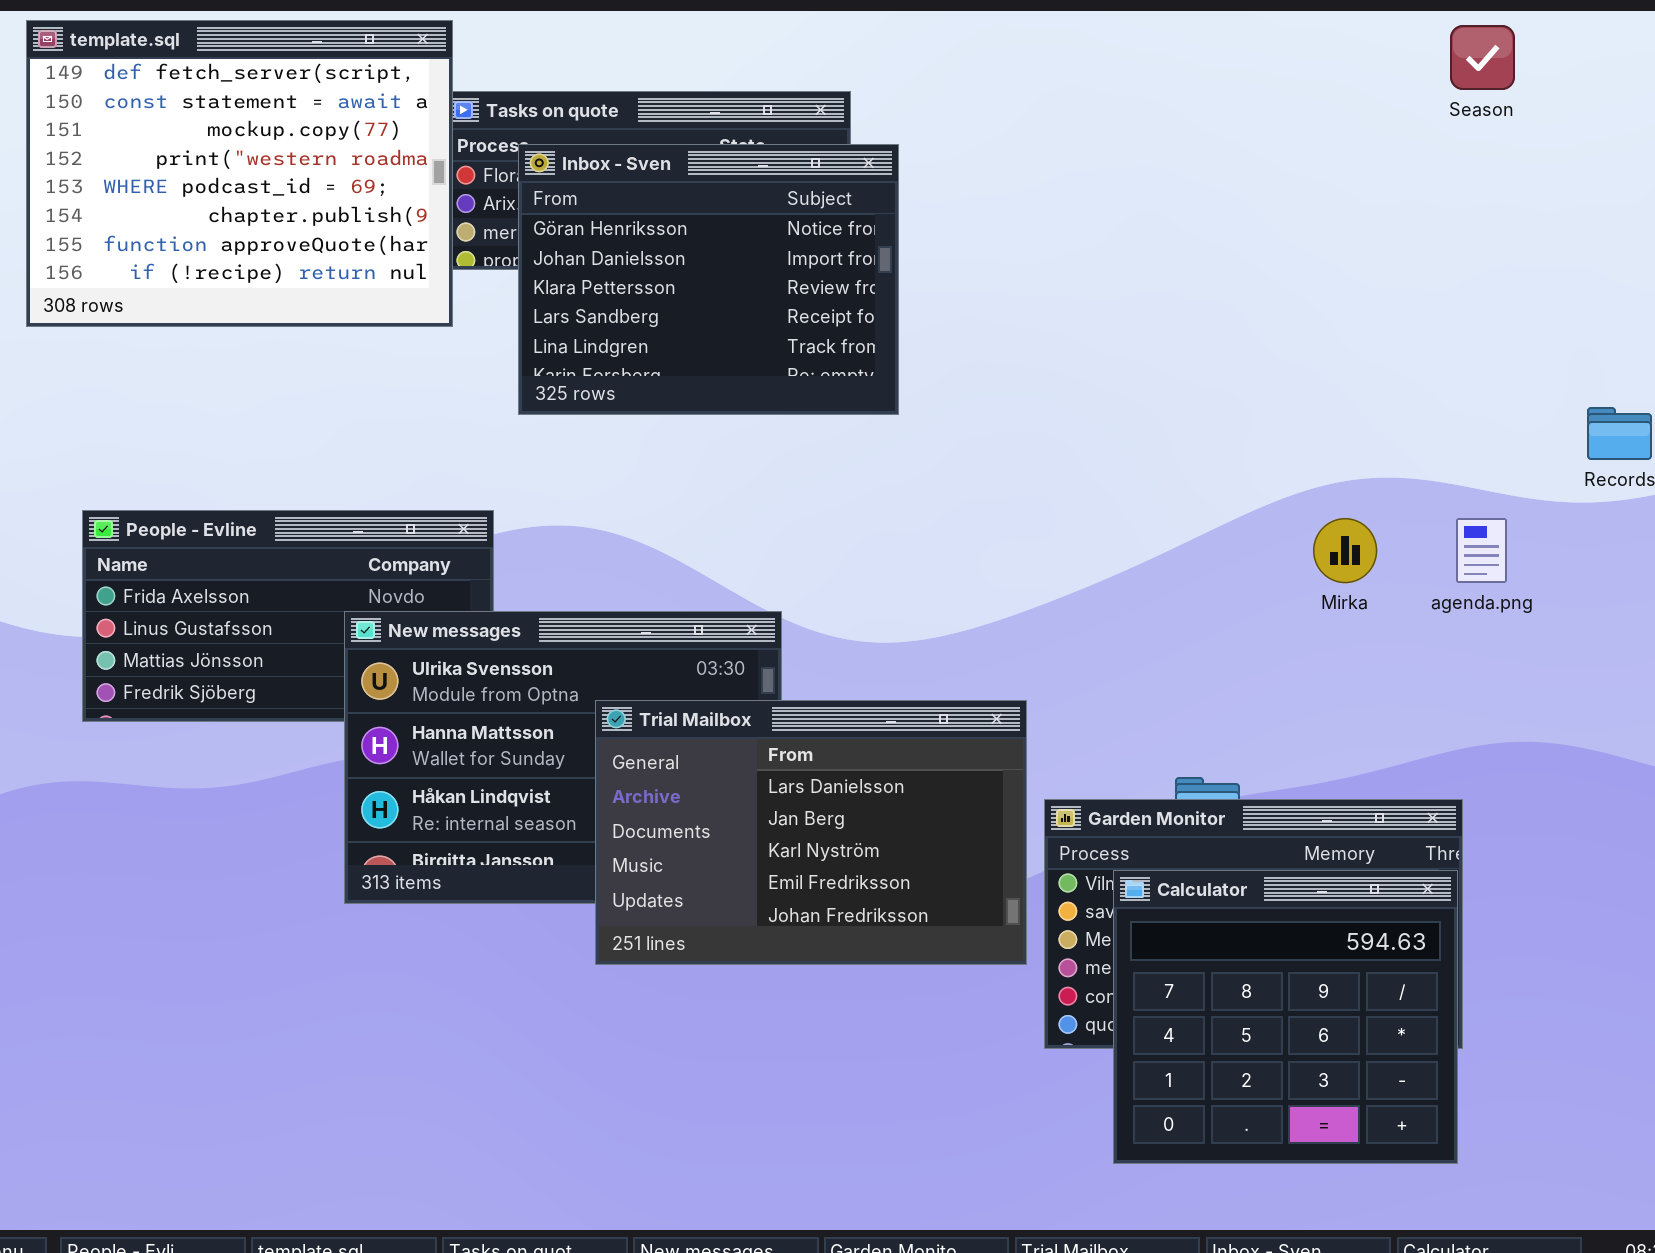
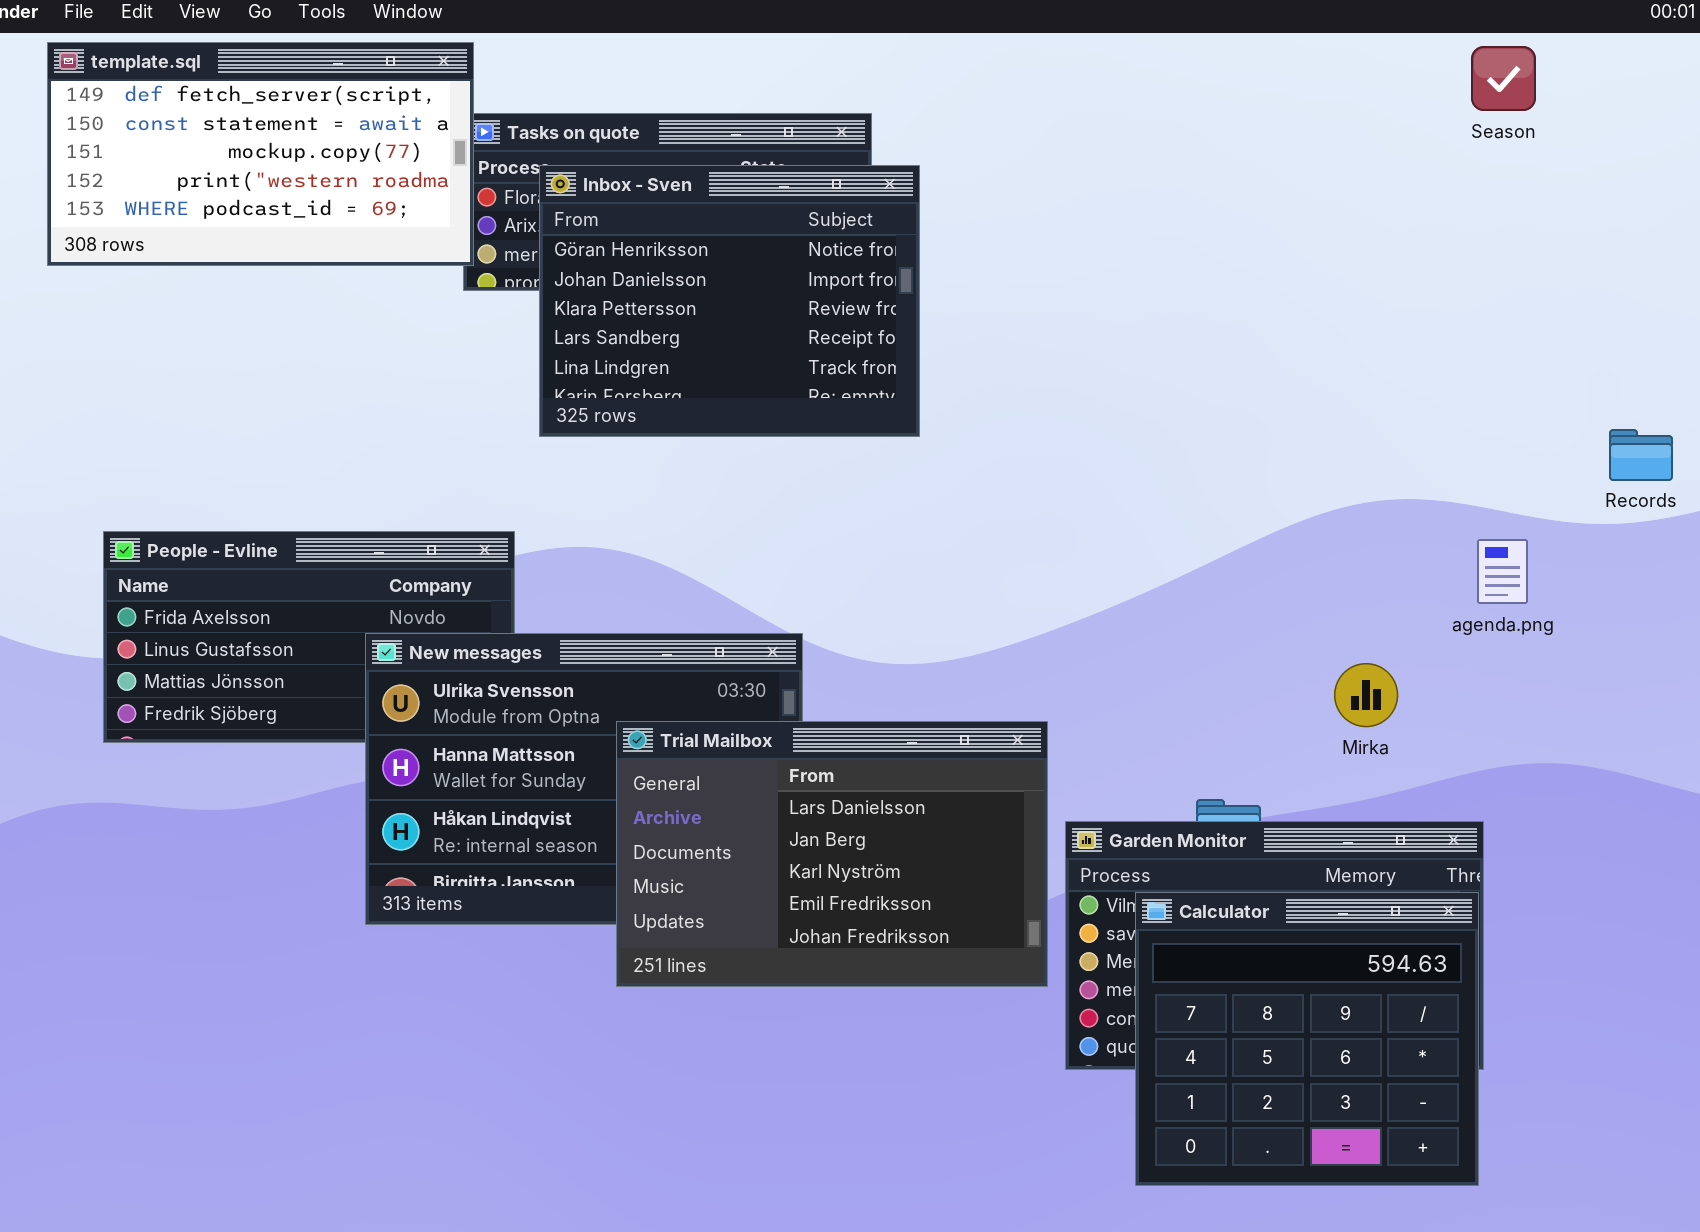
template.sql: [26,20,453,327] -> [47,42,474,266], resized
Mirka: [1313,518,1377,583] -> [1334,663,1398,727], moved

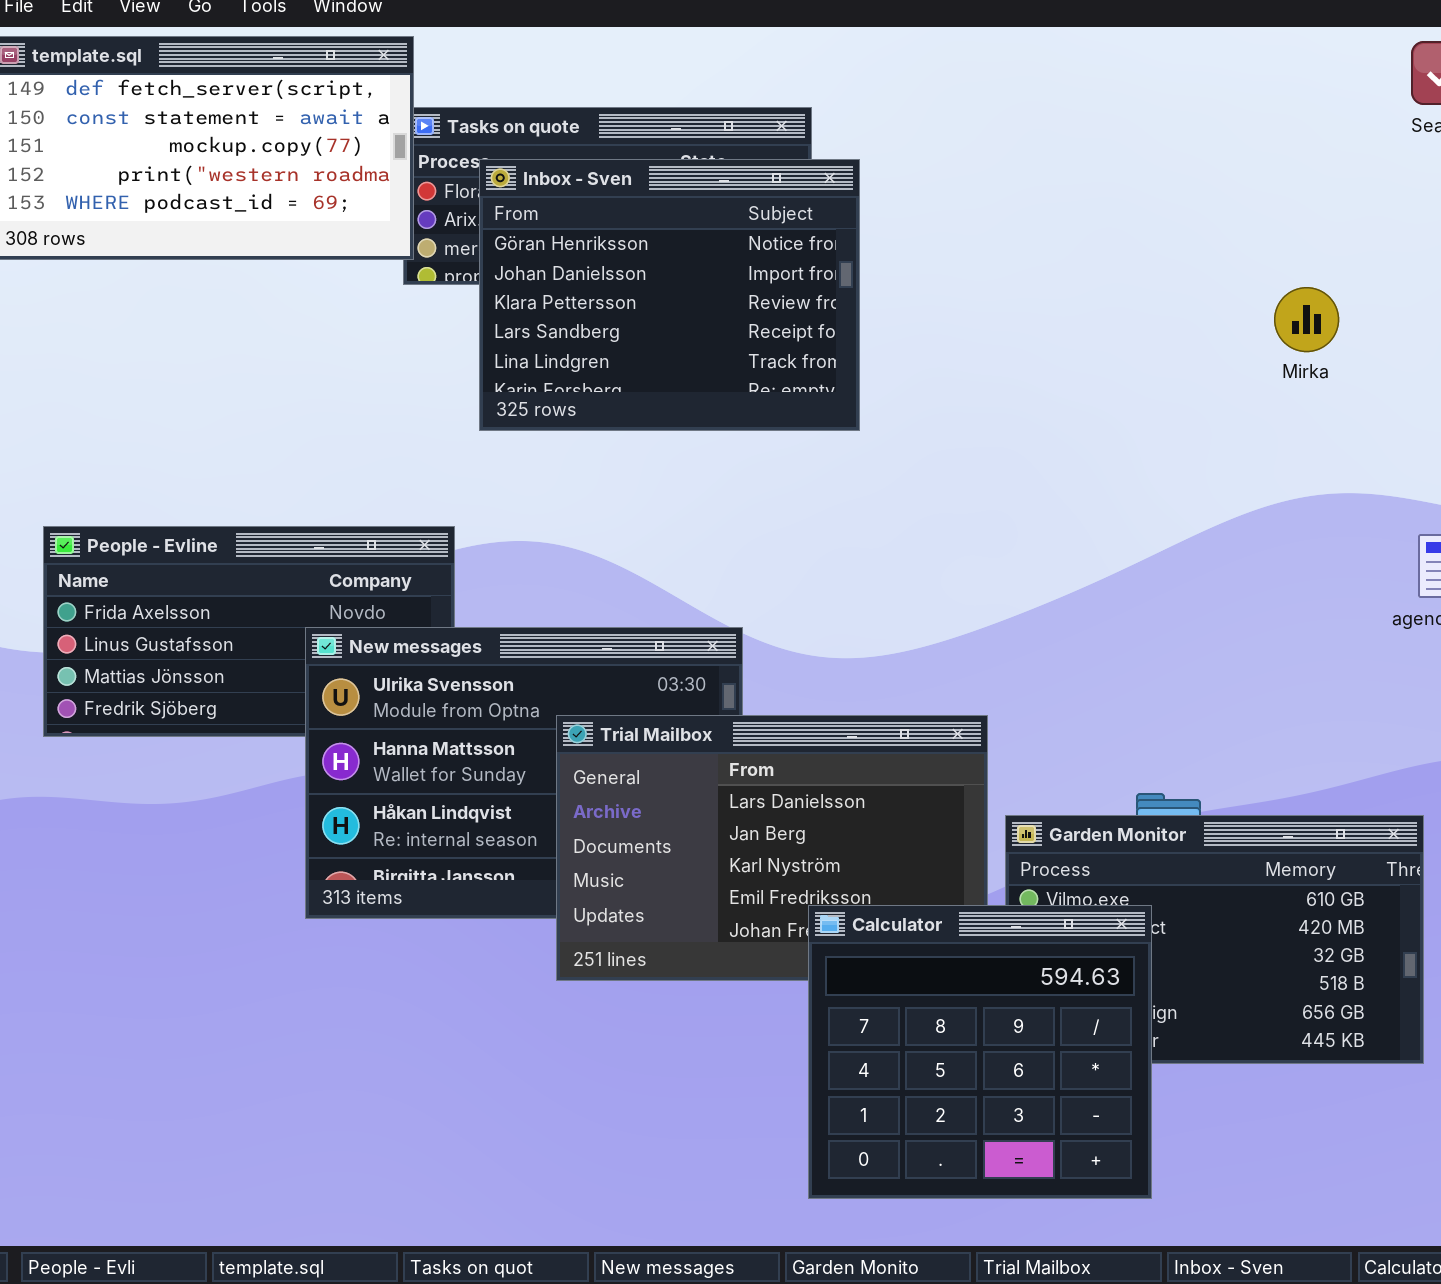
Mirka: [1334,663,1398,727] -> [1274,287,1339,352], moved
Calculator: [1135,892,1479,1186] -> [808,905,1152,1199], moved

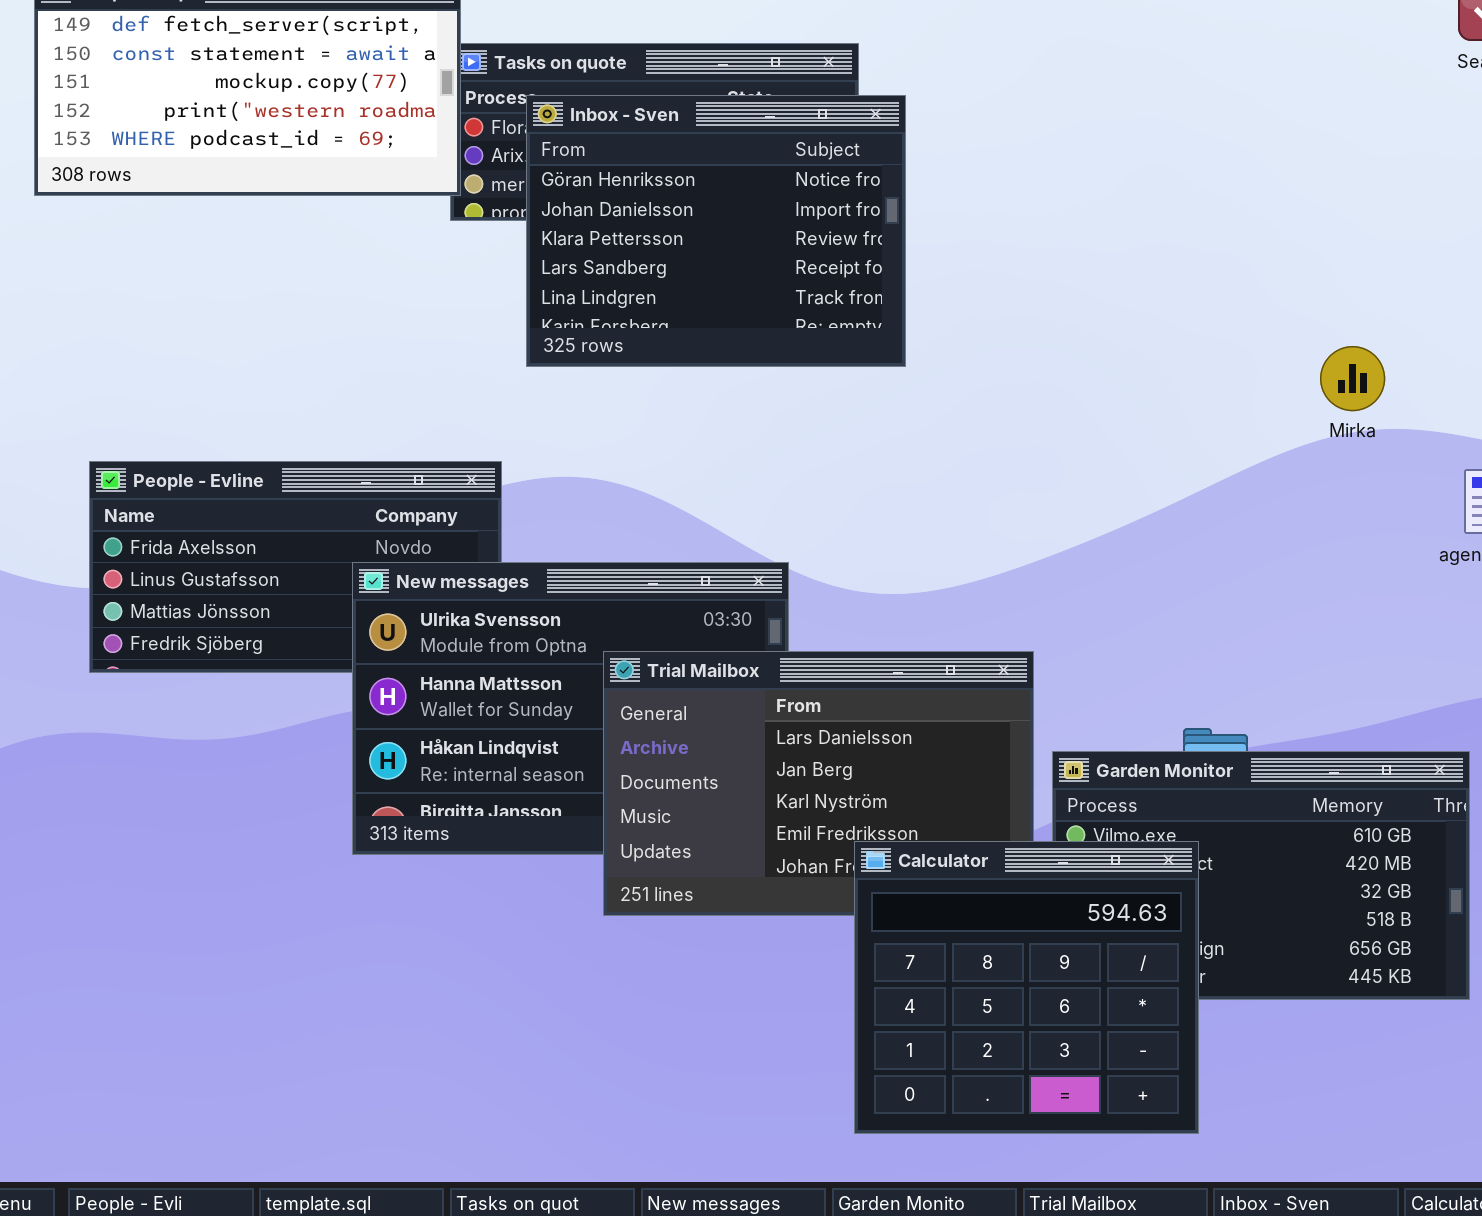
Mirka: [1274,287,1339,352] -> [1320,346,1385,411], moved

